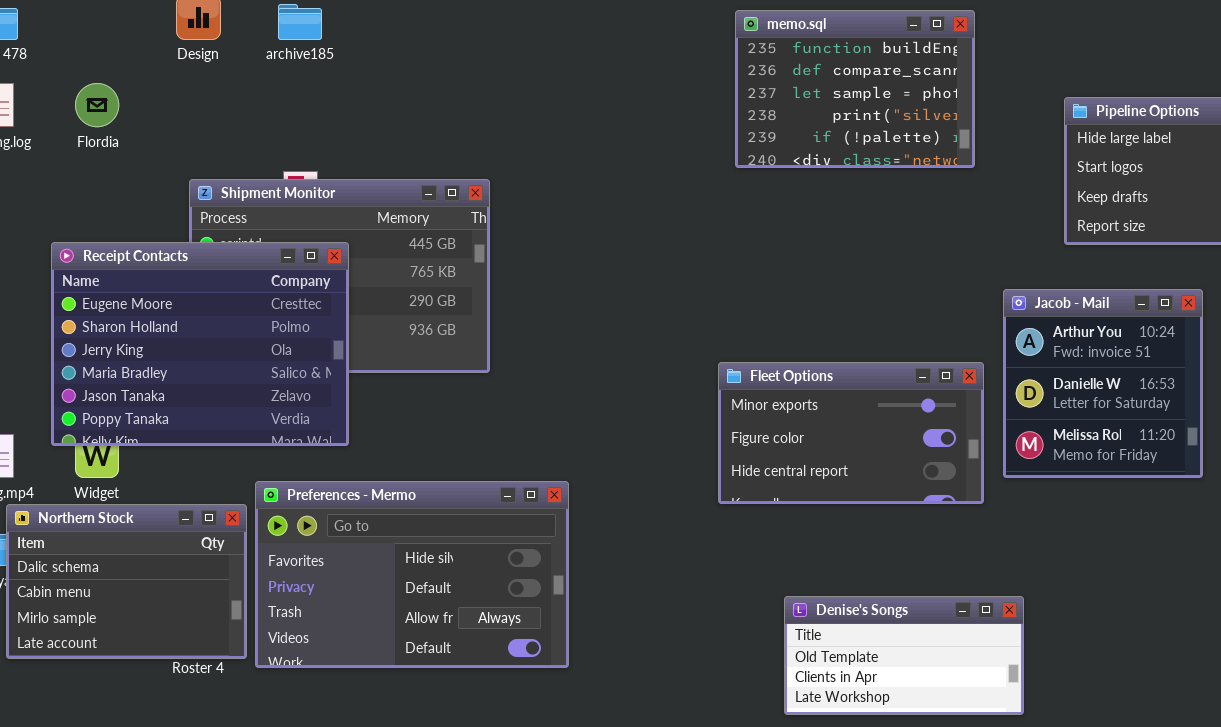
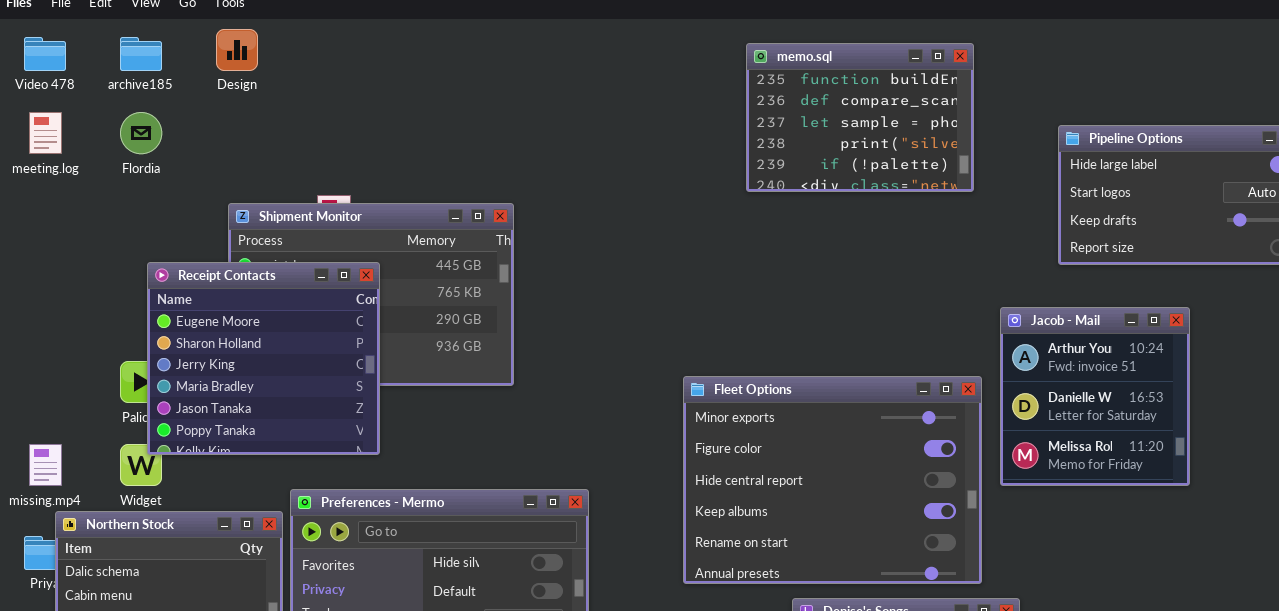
archive185: [278,4,322,40] -> [120,37,162,71], moved
Receipt Contacts: [51,242,349,446] -> [147,262,380,455], resized
Fleet Options: [718,362,984,504] -> [683,376,982,584], resized

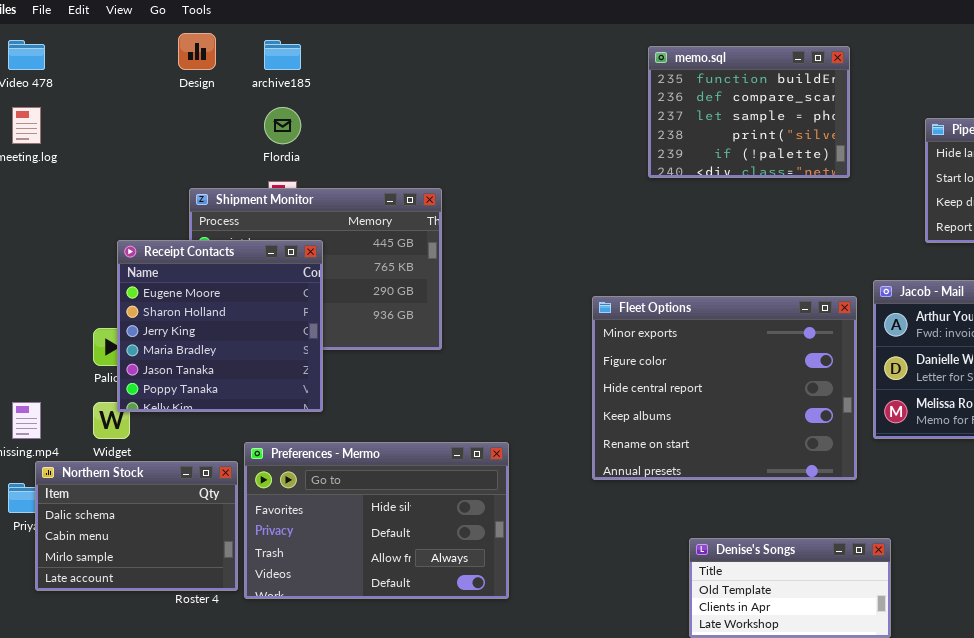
archive185: [120,37,162,71] -> [264,40,301,70], moved
Flordia: [120,112,162,154] -> [264,107,301,144], moved
Fleet Options: [683,376,982,584] -> [592,296,857,480], moved

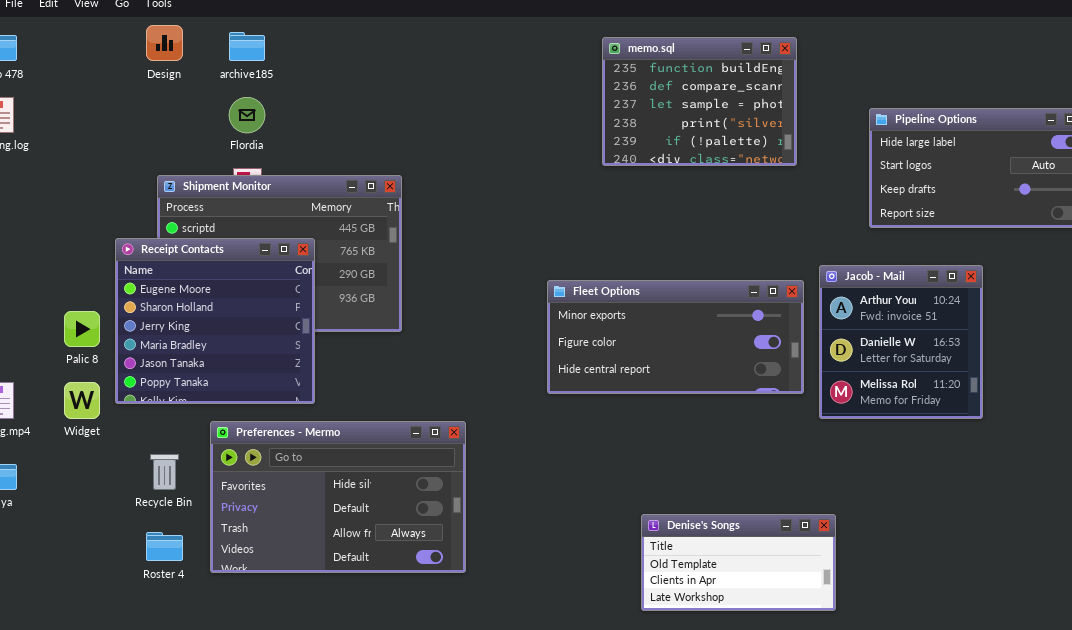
Receipt Contacts: [117,240,323,412] -> [115,238,315,404], moved
Fleet Options: [592,296,857,480] -> [547,280,804,394], resized
Northern Stock: [35,461,238,591] -> none, closed

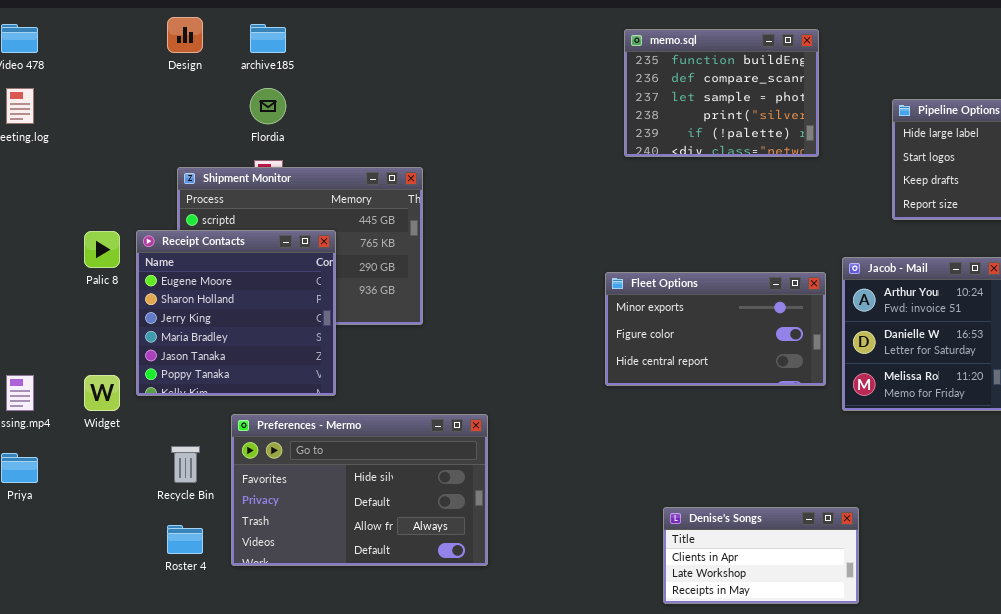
Fleet Options: [547,280,804,394] -> [605,272,826,386], resized
Palic 8: [64,311,100,347] -> [84,231,120,268], moved
Denise's Songs: [641,514,836,611] -> [663,507,859,604], scrolled down 1 row

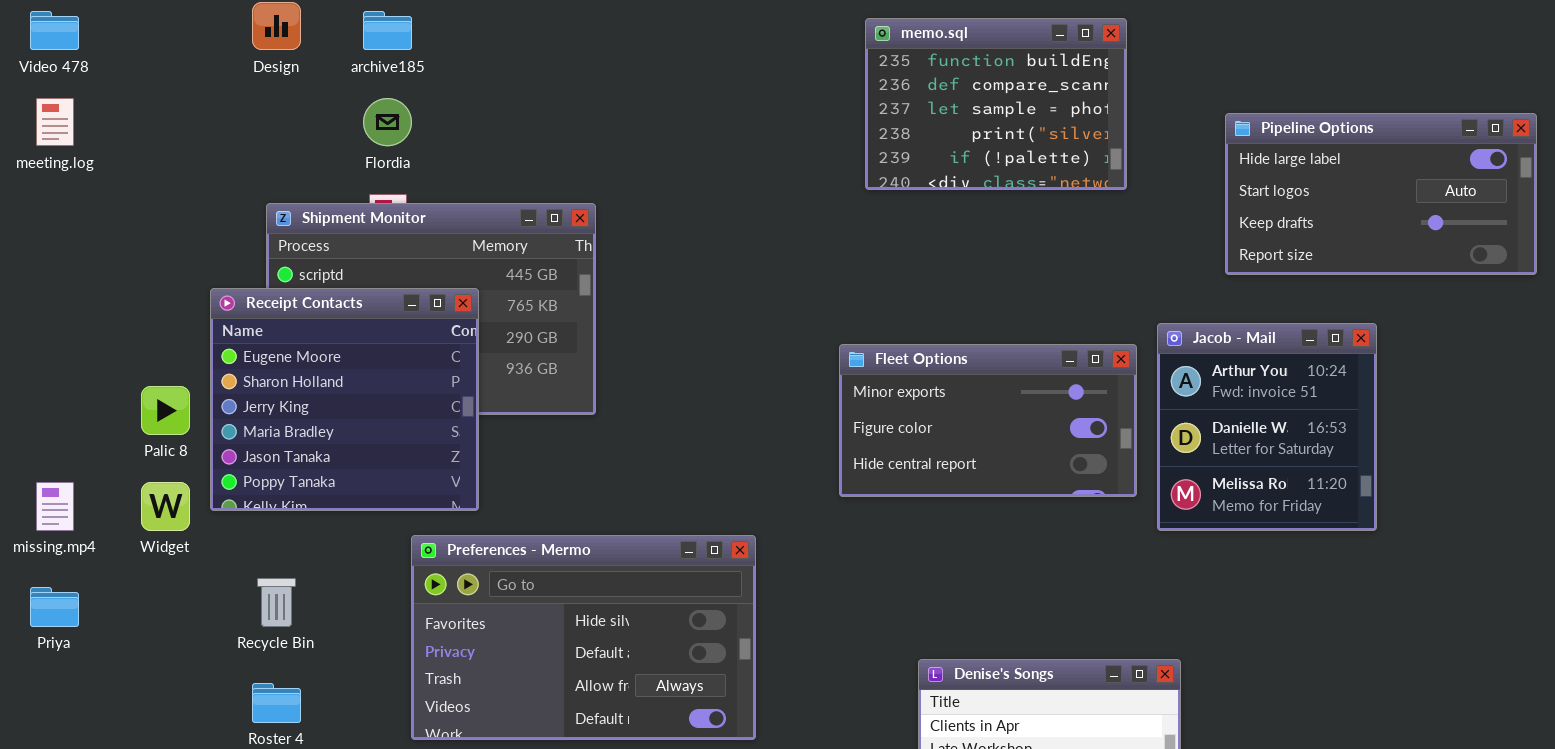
Palic 8: [84,231,120,268] -> [141,386,190,435], moved
Preferences - Mermo: [231,414,488,566] -> [411,535,756,740], moved

